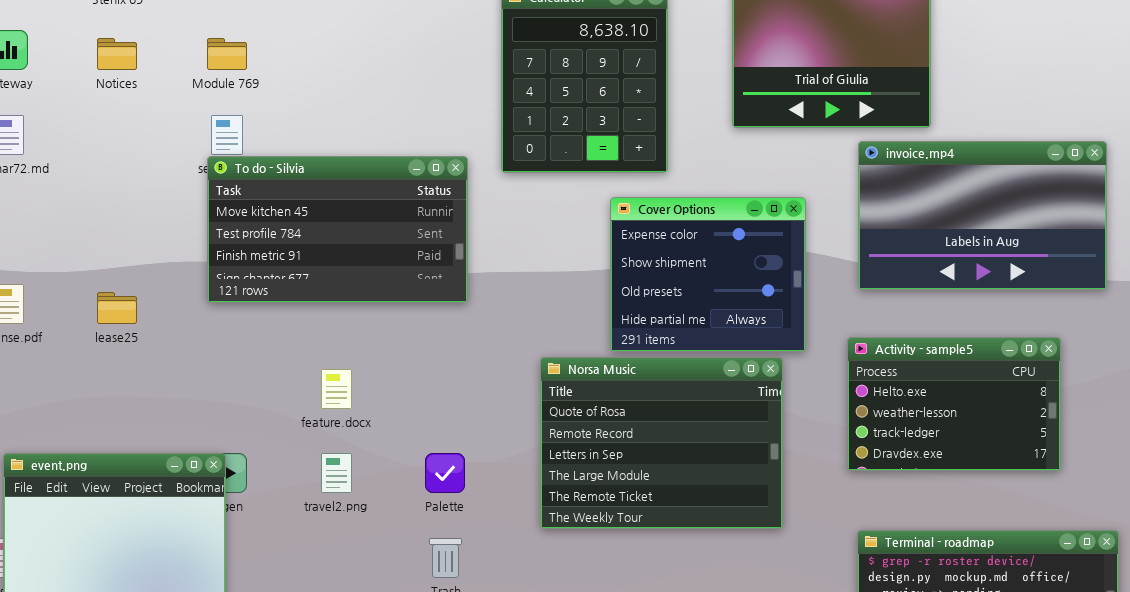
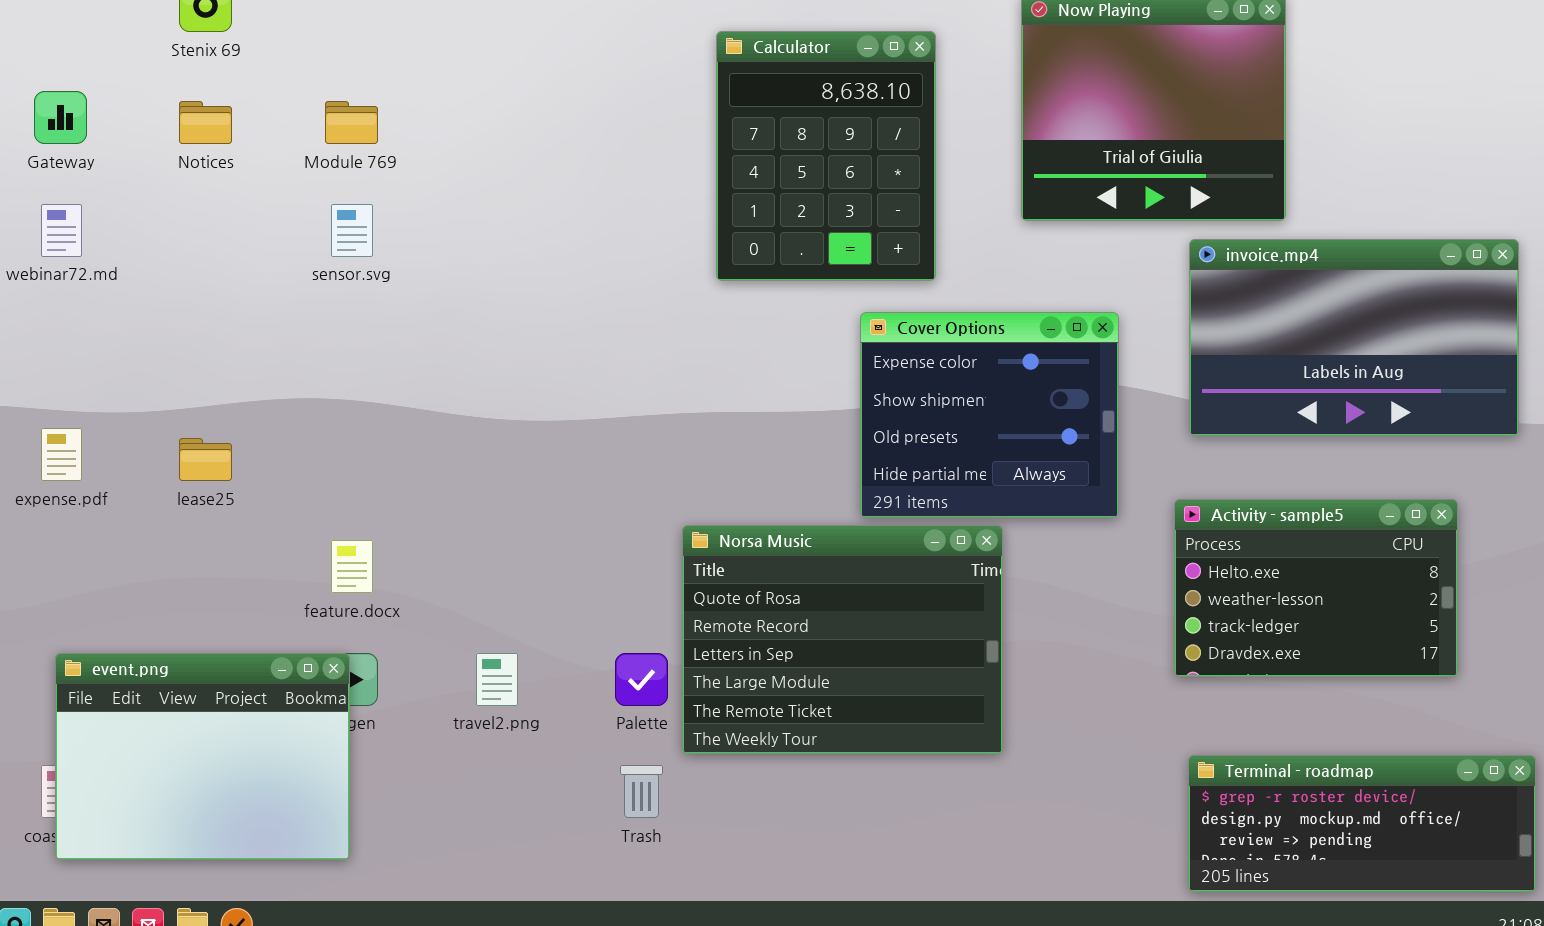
To do - Silvia: [207,156,468,303] -> none, closed
Norsa Music: [540,357,783,529] -> [682,525,1003,754], moved
feature.docx: [321,369,352,409] -> [331,540,373,593], moved

